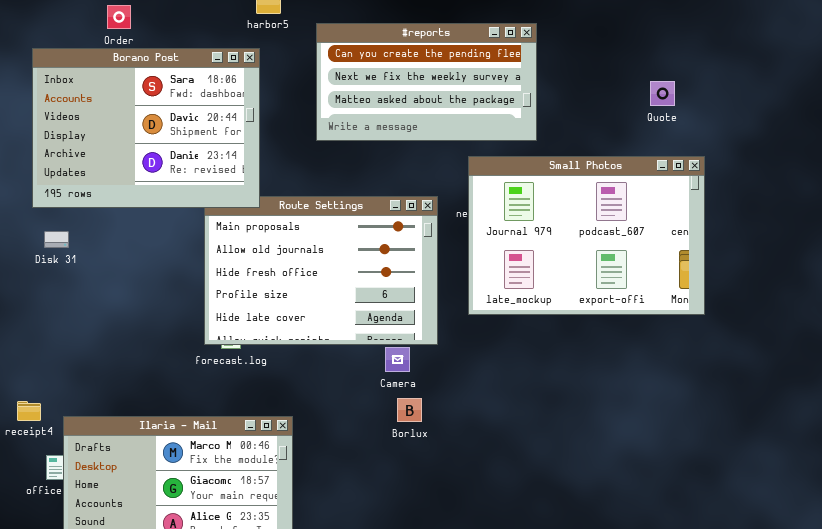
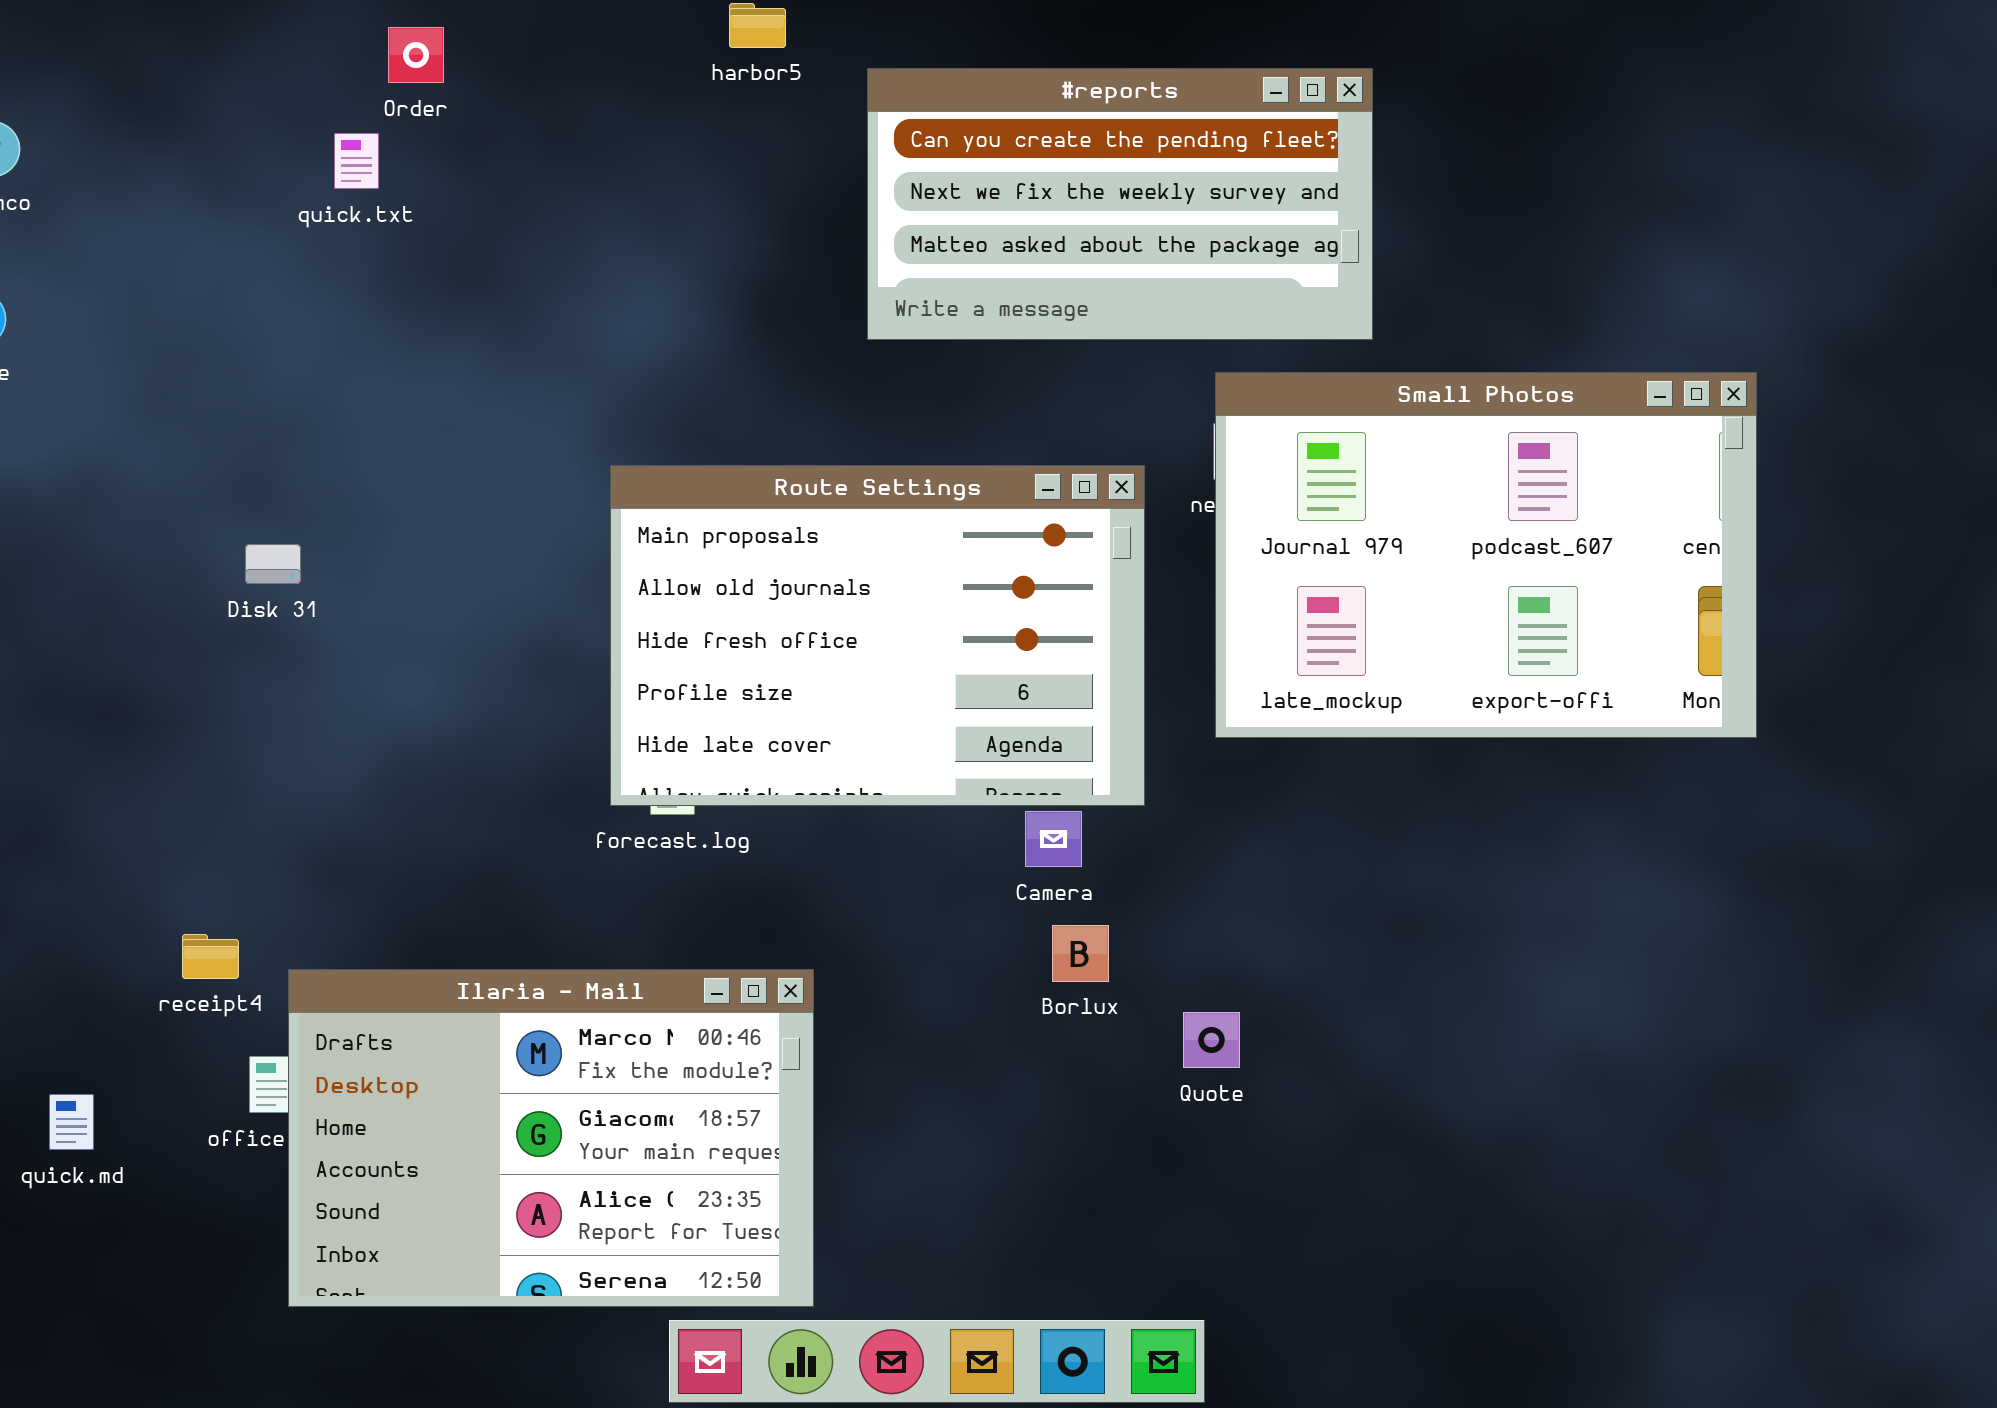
Borano Post: [32,48,260,208] -> none, closed
Quote: [650,81,675,106] -> [1183,1012,1240,1068], moved

